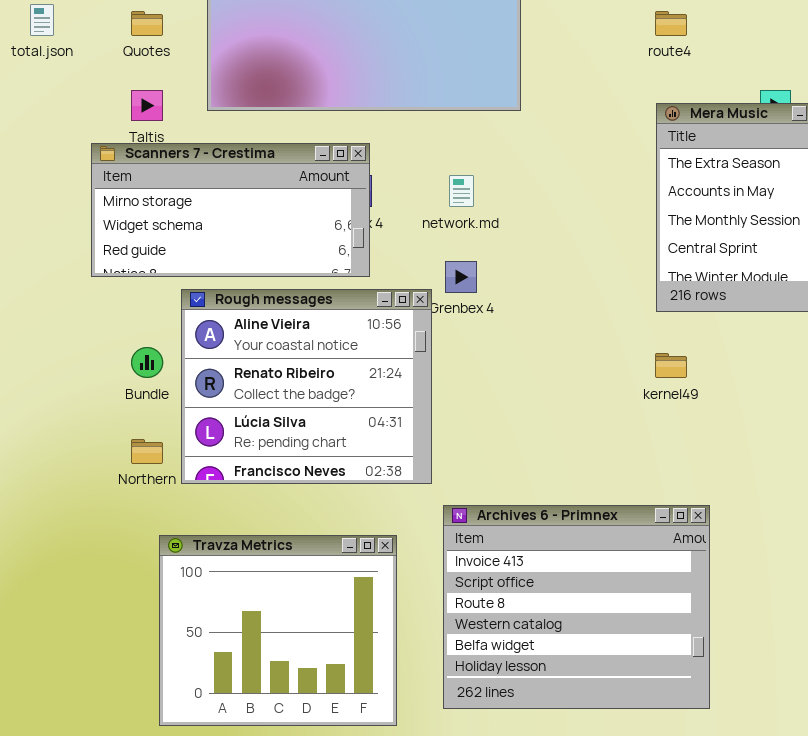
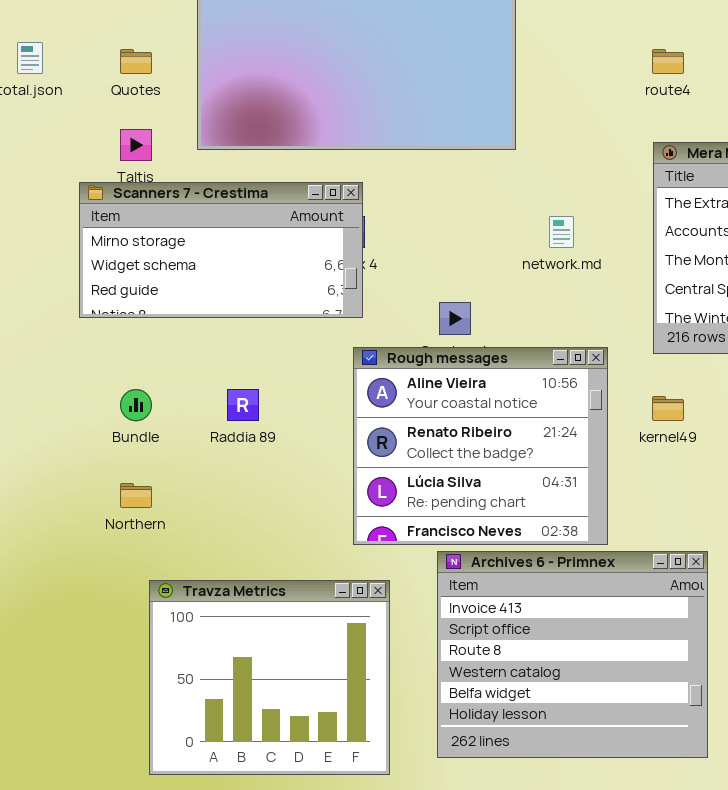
network.md: [449,175,474,207] -> [549,216,574,248], moved
Rough messages: [181,289,432,484] -> [353,347,608,545], moved

